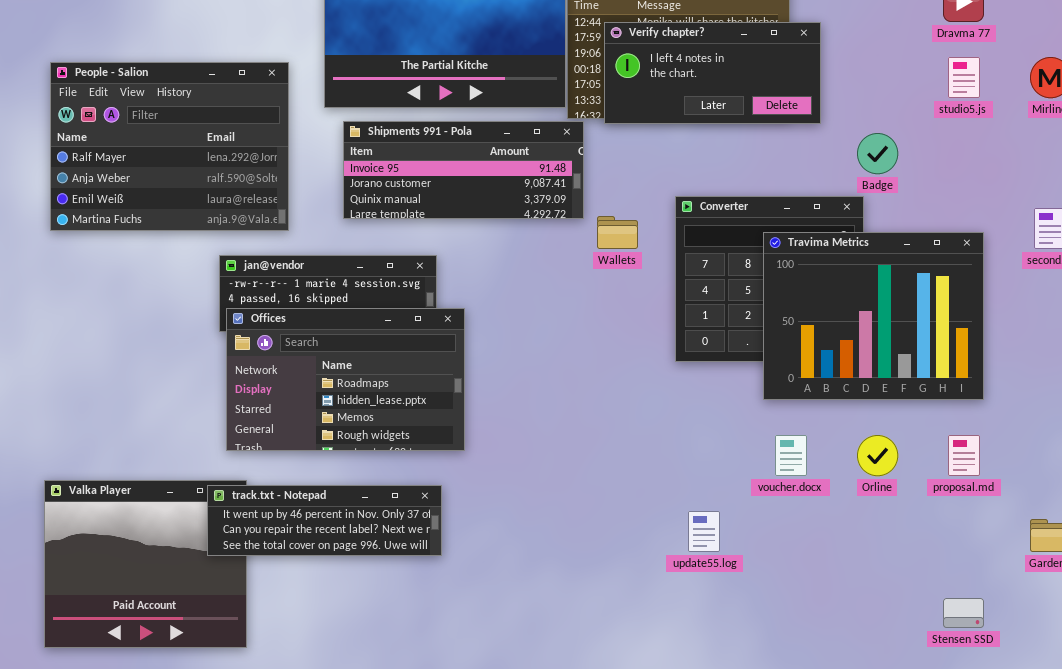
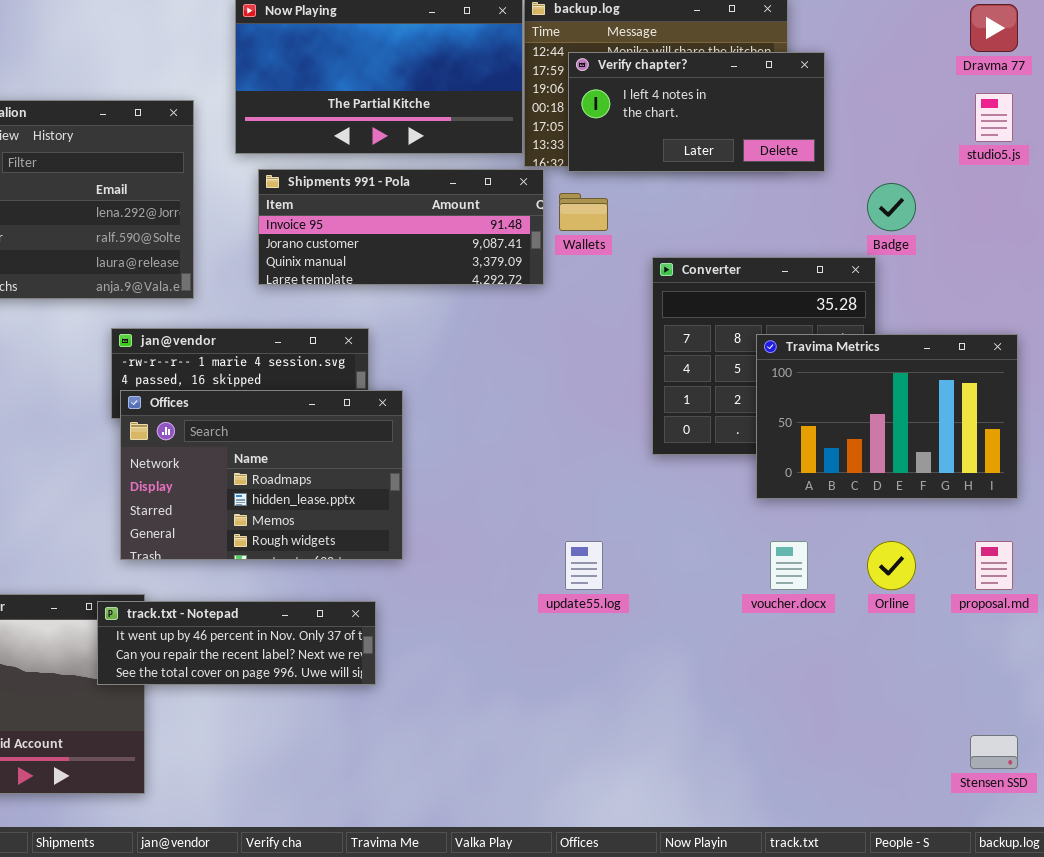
Wallets: [597,216,638,249] -> [559,193,608,231], moved
Travima Metrics: [763,232,984,400] -> [756,334,1018,499], resized
update55.log: [688,511,720,552] -> [565,541,603,590], moved

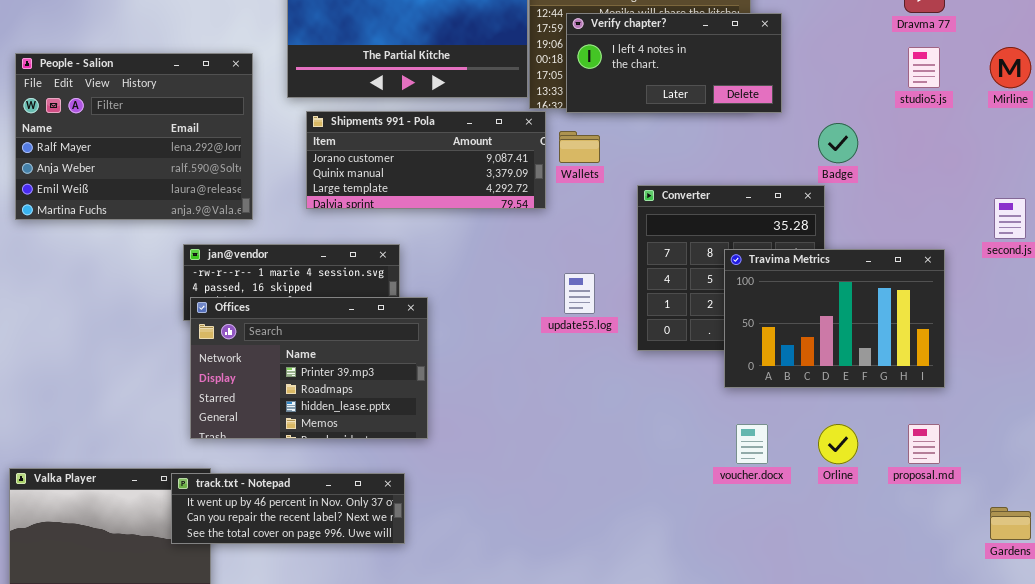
Shipments 991 - Pola: [258,169,544,285] -> [306,111,546,209], scrolled down 1 row
Offices: [120,390,403,560] -> [190,297,428,439], scrolled up 1 row
update55.log: [565,541,603,590] -> [564,273,595,314], moved

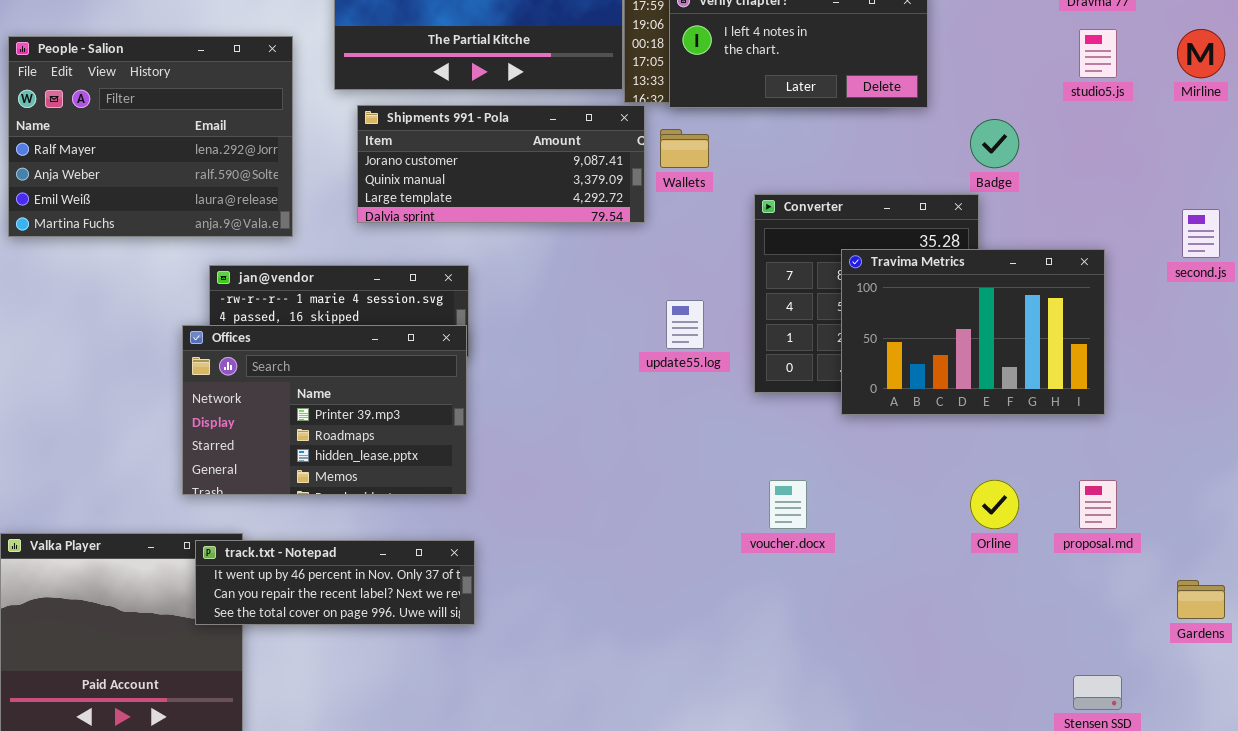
Travima Metrics: [724,249,945,388] -> [841,249,1105,415], moved
Offices: [190,297,428,439] -> [182,325,467,495], moved
voucher.docx: [736,424,768,464] -> [769,480,807,529], moved

